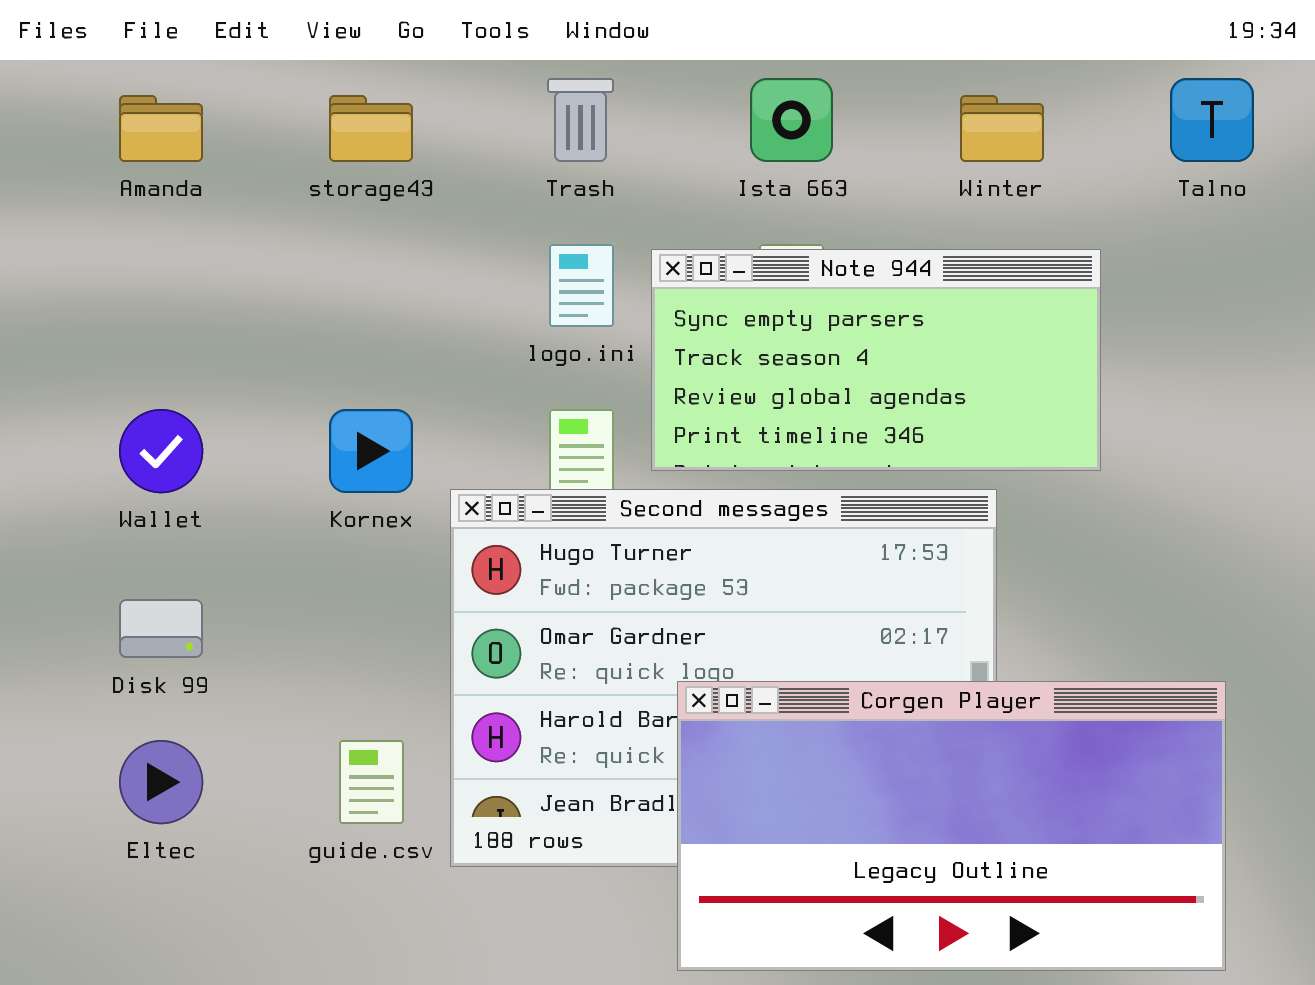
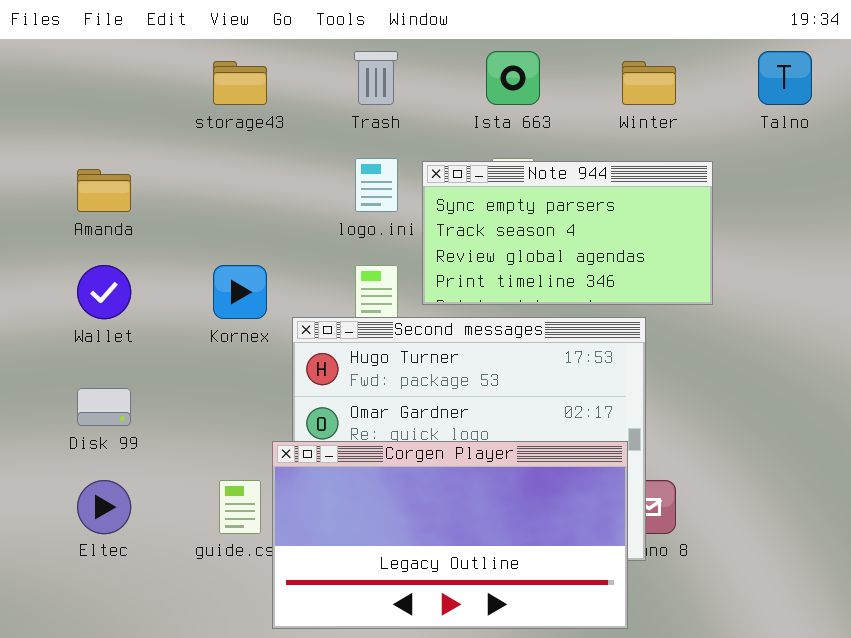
Amanda: [119,95,203,162] -> [77,169,131,212], moved
Corgen Player: [677,681,1226,971] -> [272,441,628,629], moved

